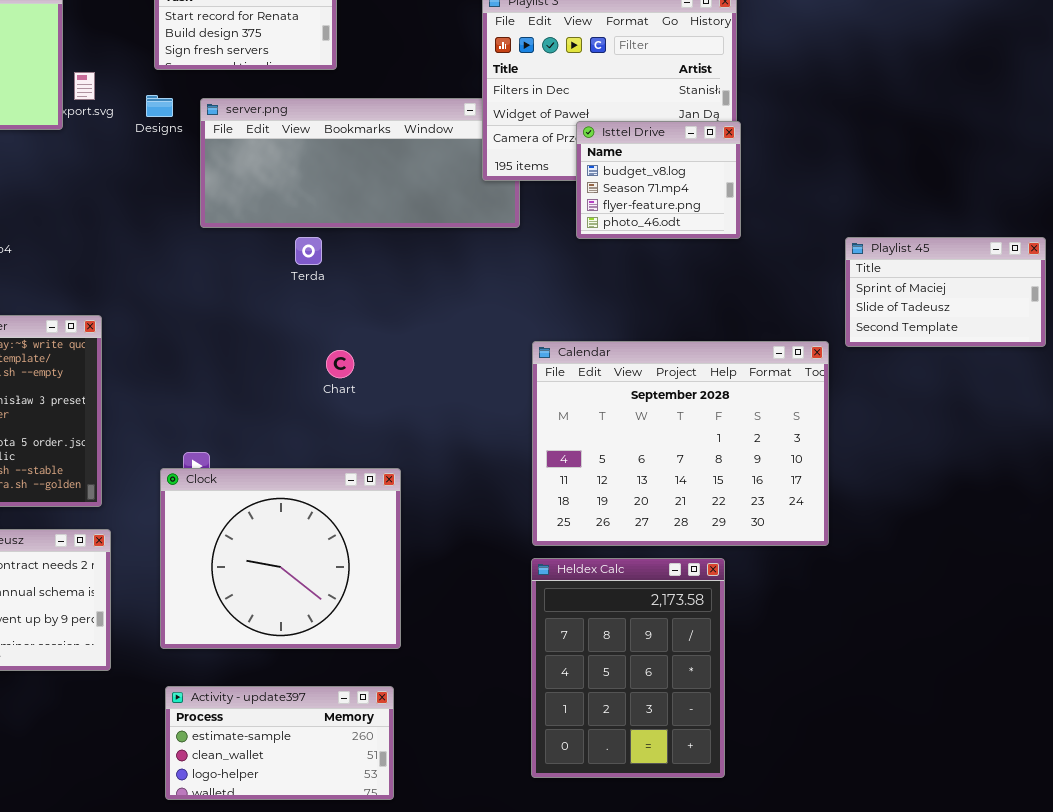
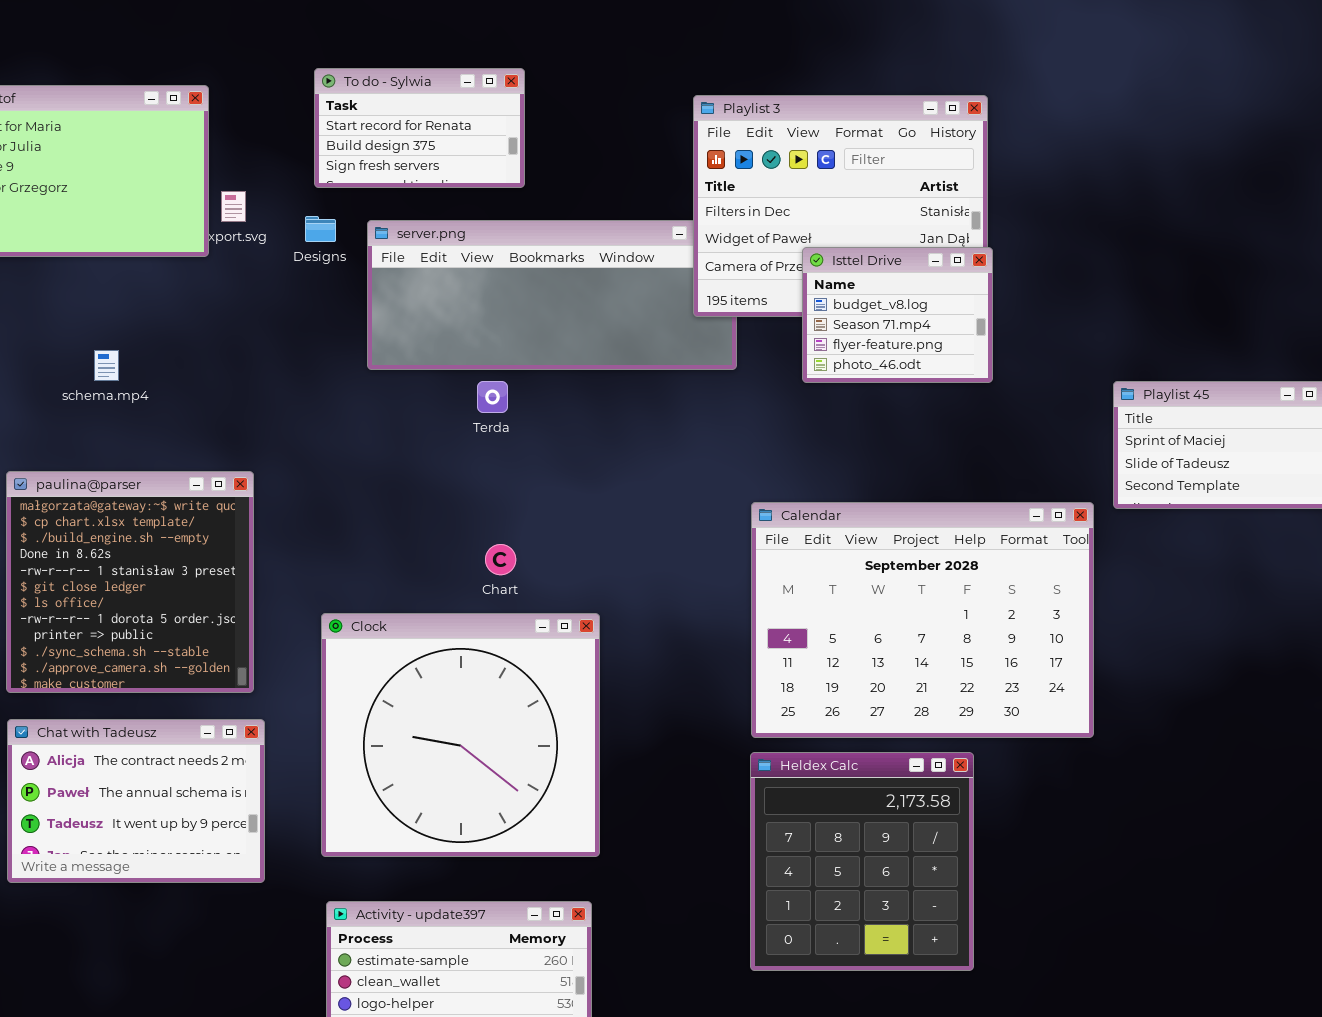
Chart: [326,350,354,378] -> [485,544,516,575], moved
Clock: [160,468,401,649] -> [321,613,600,857], resized
Heldex Calc: [531,558,725,778] -> [750,752,974,971], resized

